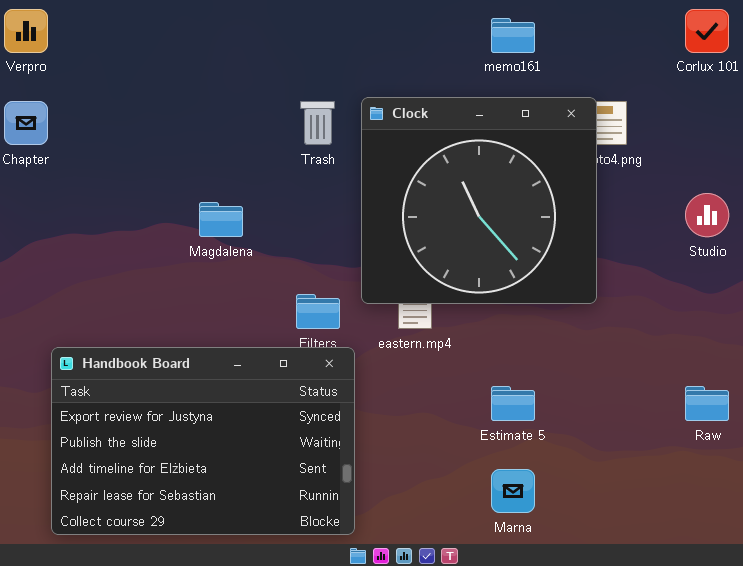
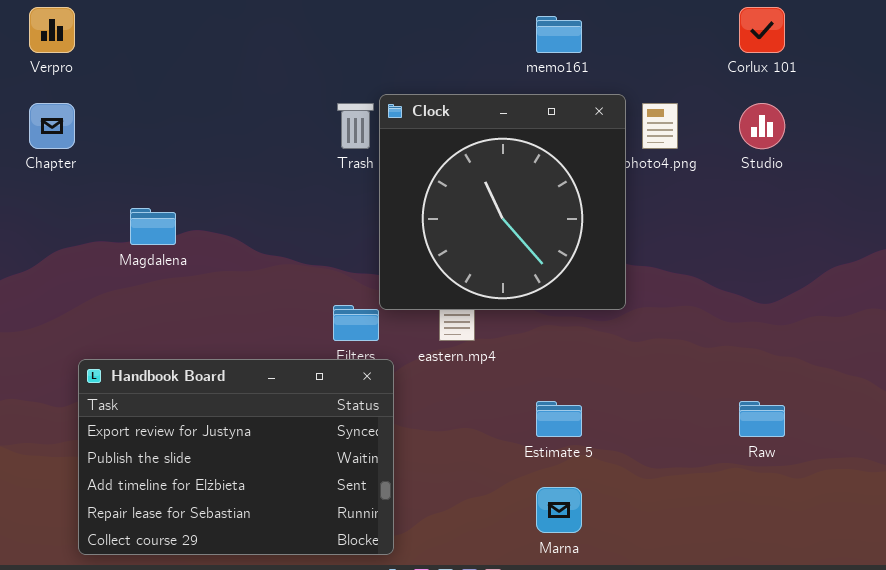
Clock: [361,97,597,304] -> [379,94,626,310], moved
Studio: [685,193,729,237] -> [739,103,785,149], moved
Magdalena: [199,202,243,237] -> [130,208,176,245], moved

